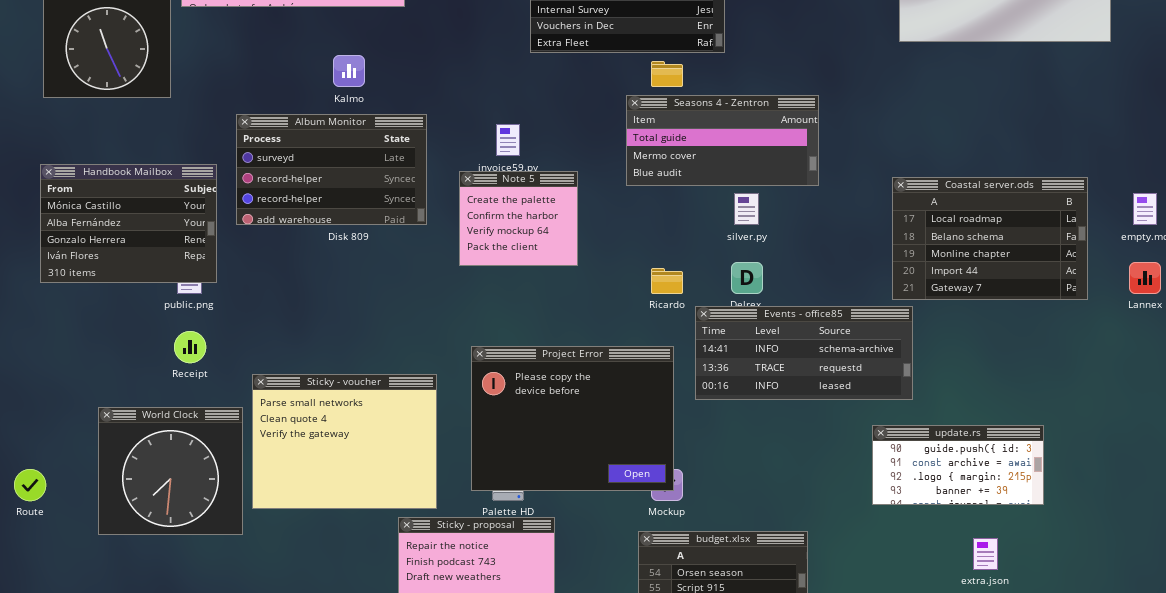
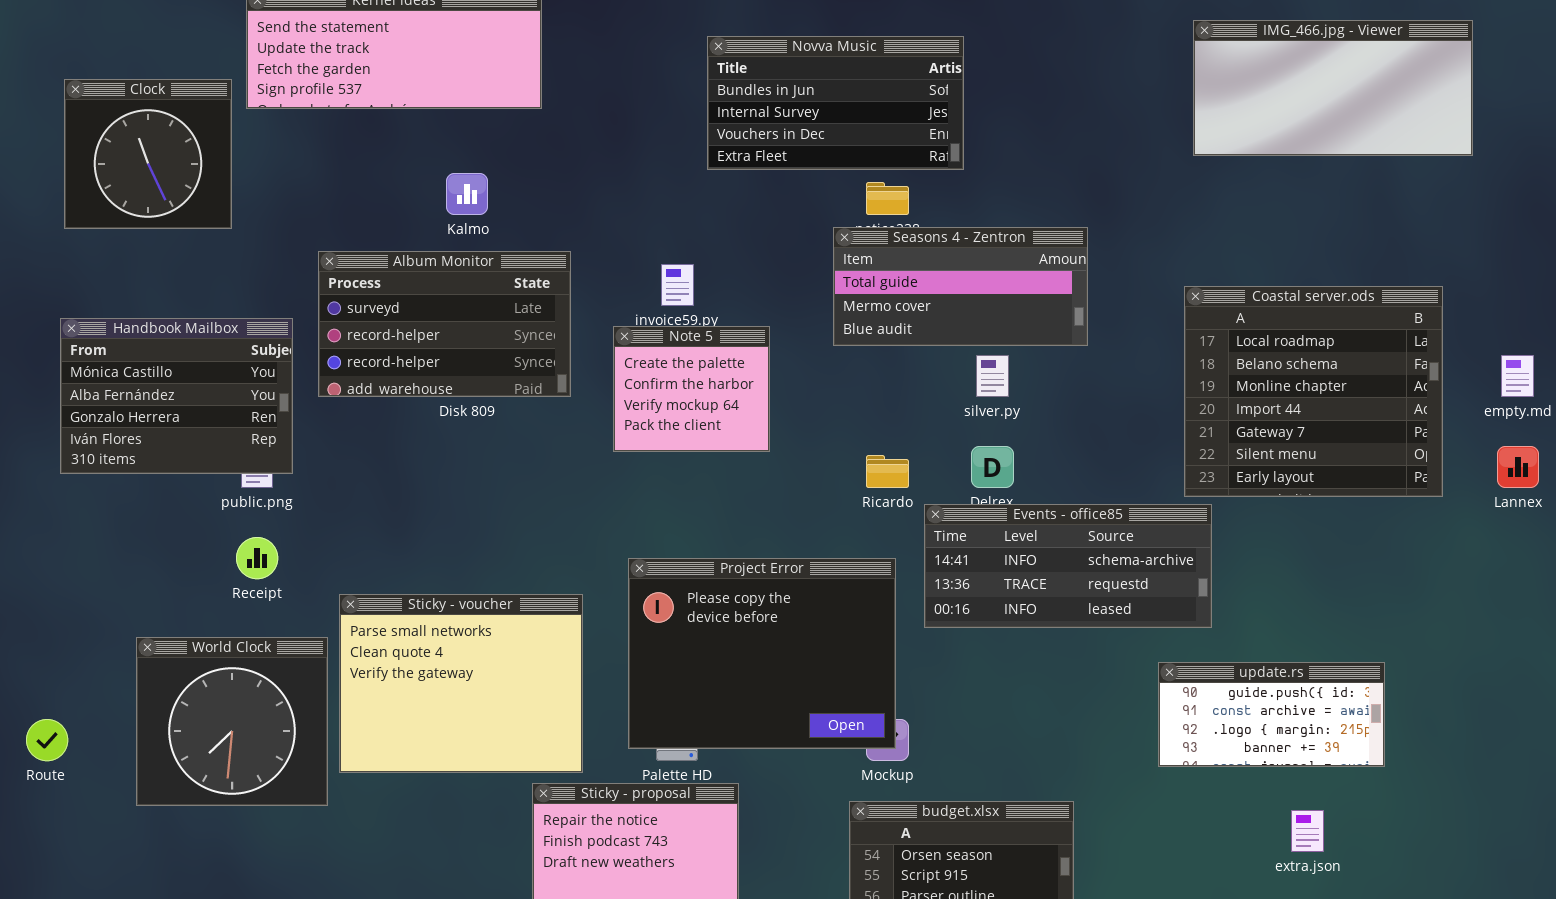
Coastal server.ods: [892,177,1088,300] -> [1184,286,1443,497], resized

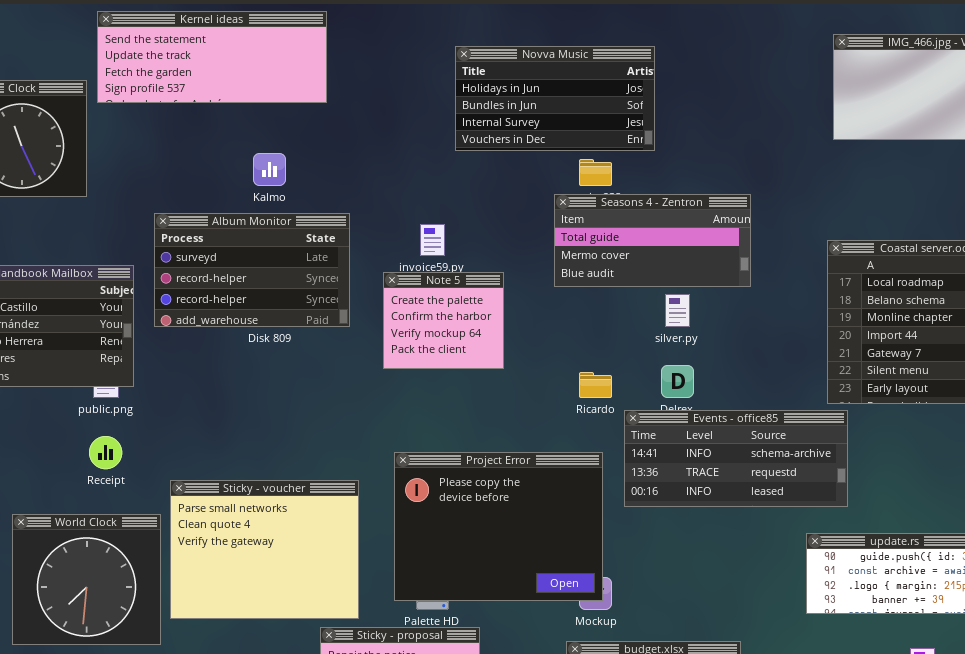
Novva Music: [707,36,964,170] -> [455,46,655,151], scrolled up 1 row

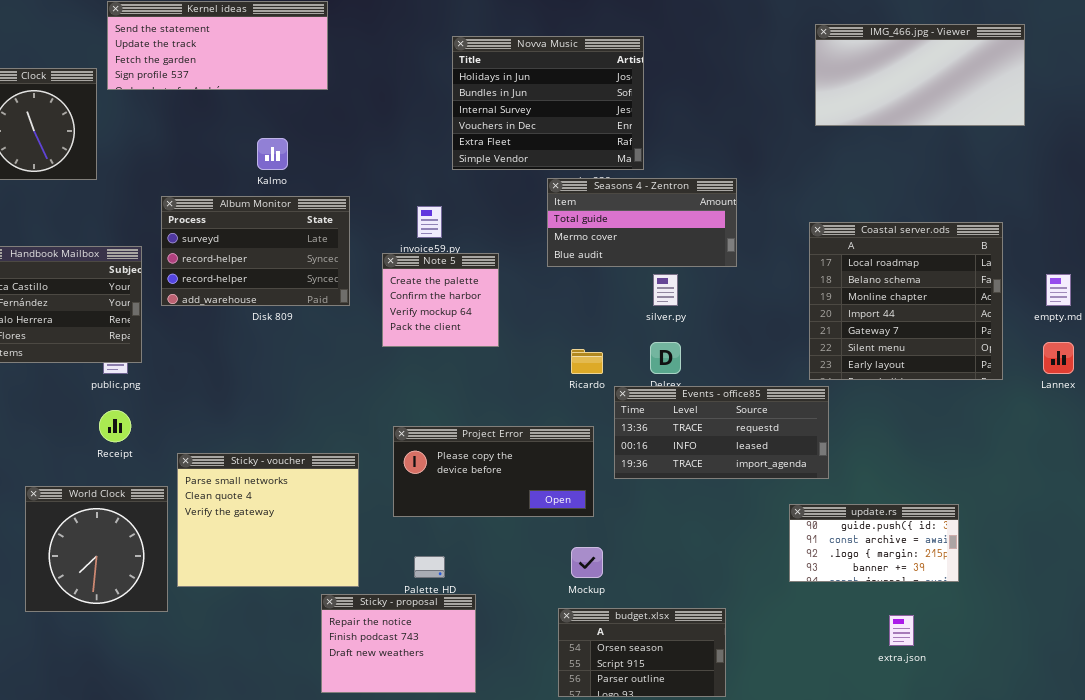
Novva Music: [455,46,655,151] -> [452,36,644,170], resized
Events - office85: [624,410,848,507] -> [614,386,829,479], scrolled down 1 row
Project Error: [394,452,603,601] -> [393,426,594,517], resized

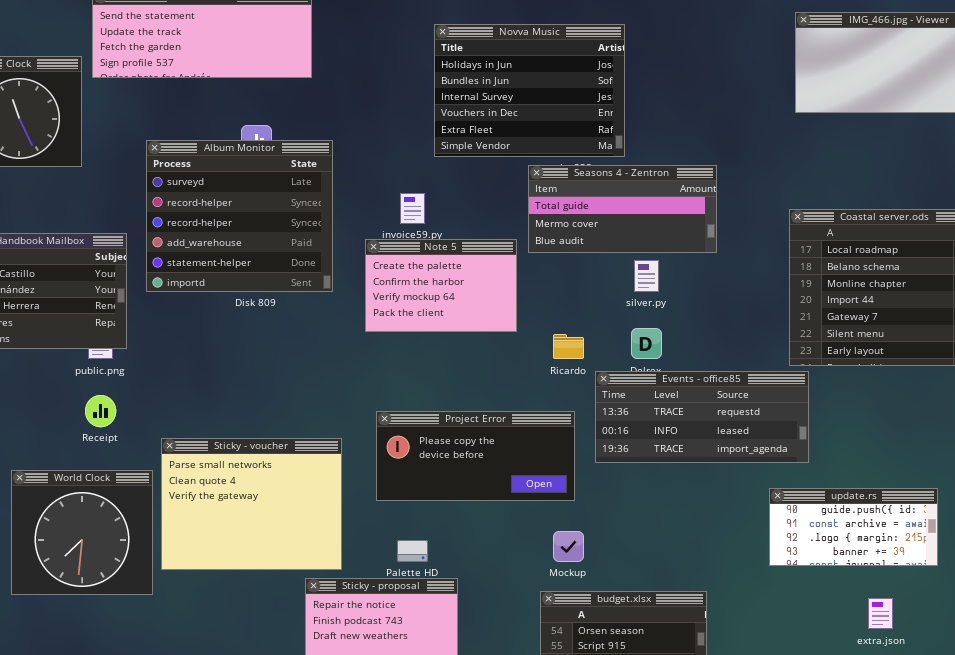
Album Monitor: [161,196,350,306] -> [146,140,333,292], resized
Note 5: [382,253,499,347] -> [365,239,517,332], resized

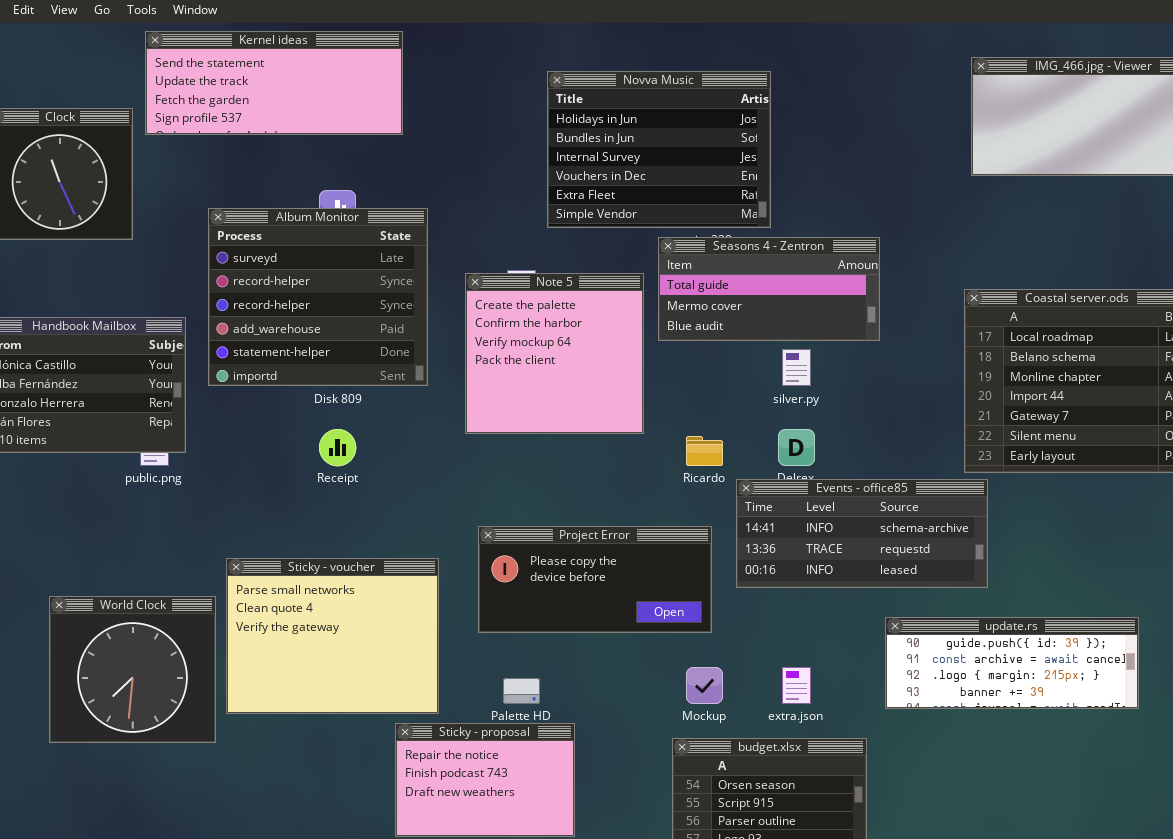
Note 5: [365,239,517,332] -> [465,273,644,434], resized
Events - office85: [595,371,809,463] -> [736,479,988,588], scrolled up 1 row
Receipt: [85,395,116,427] -> [319,429,356,466], moved
update.rs: [769,488,938,566] -> [885,617,1139,709], resized
extra.json: [868,598,893,629] -> [782,667,811,704], moved

